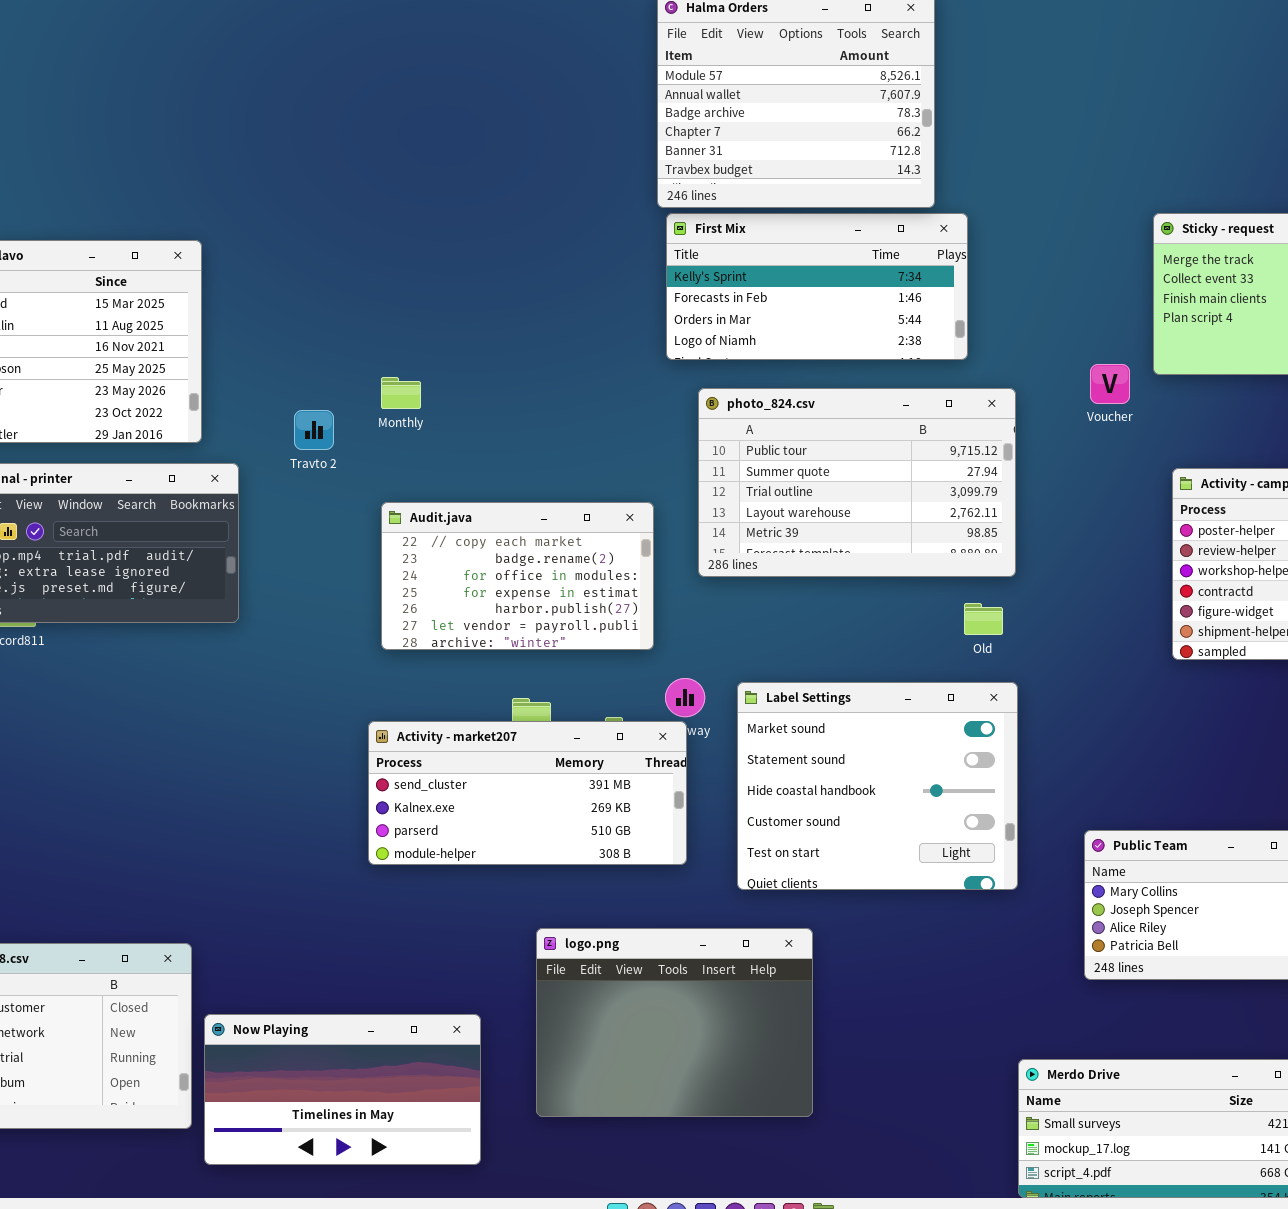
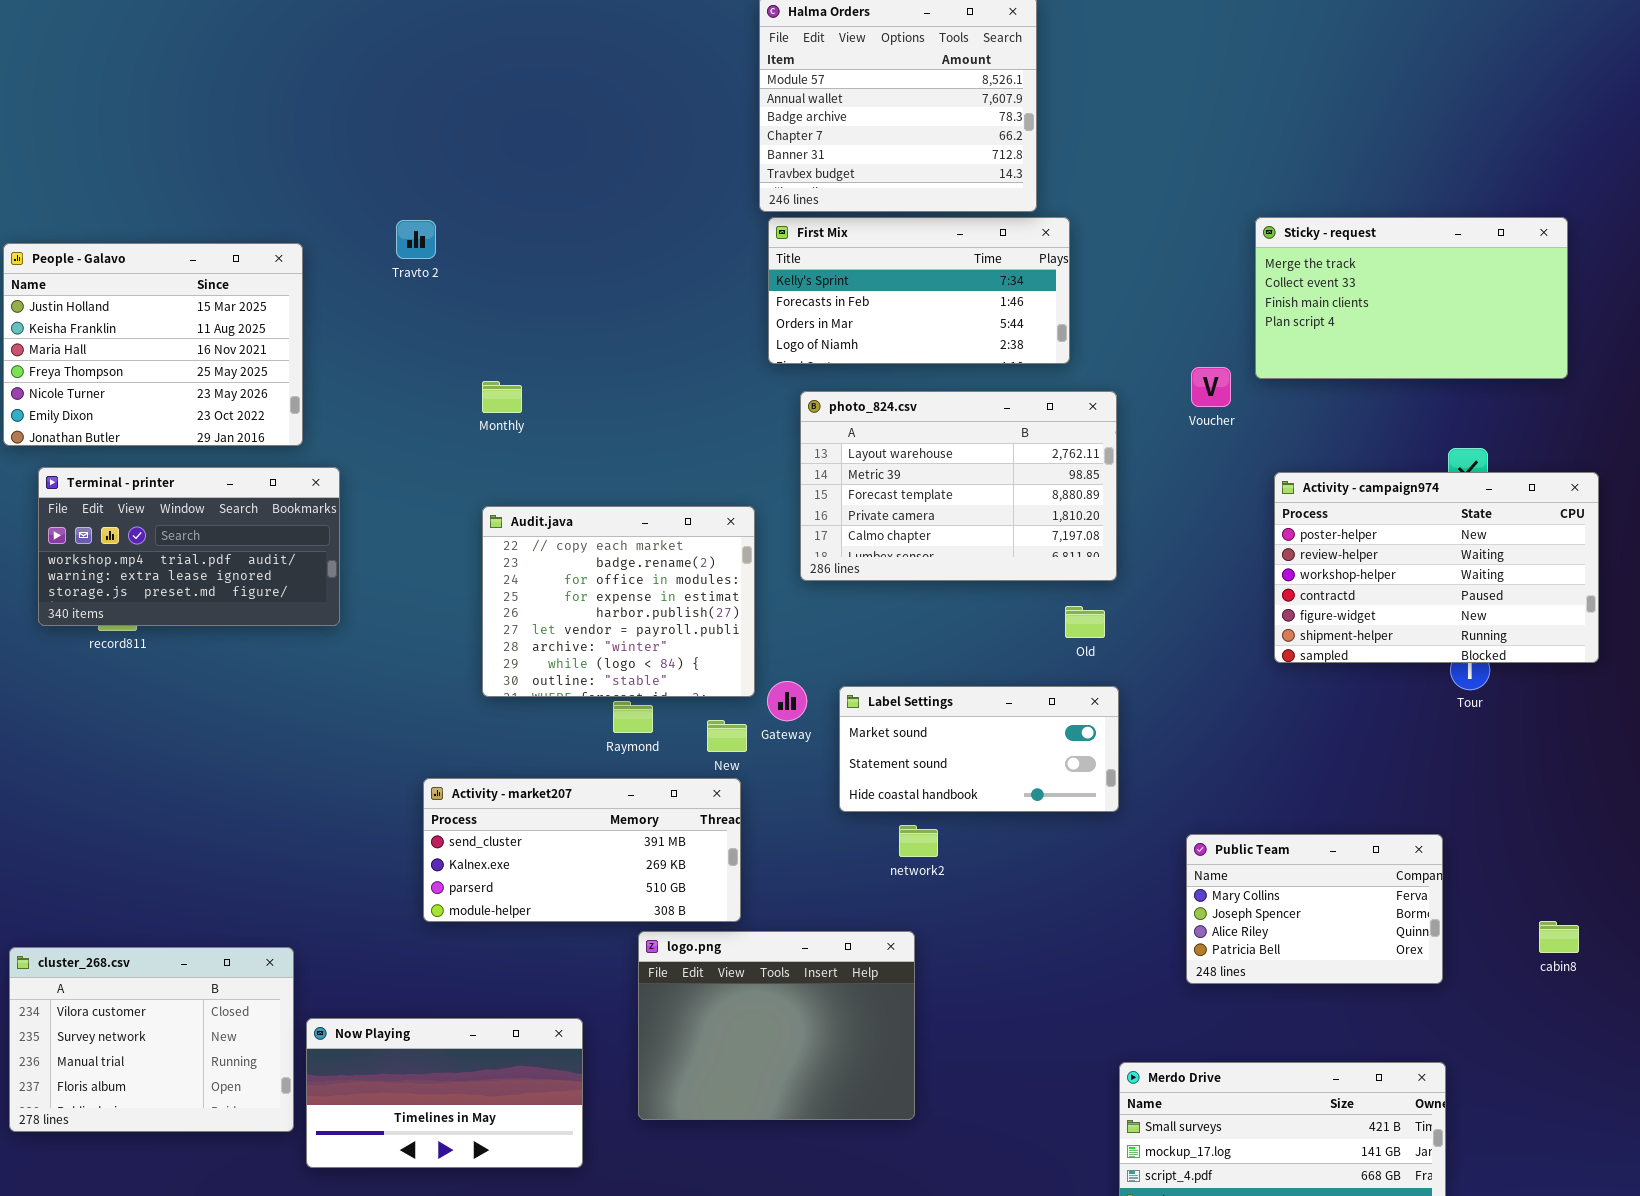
photo_824.csv: [698,388,1016,577] -> [800,391,1117,581], scrolled down 3 rows
Travto 2: [294,410,334,450] -> [396,220,436,259], moved
Audit.java: [381,502,654,650] -> [482,506,755,697], resized
Label Settings: [737,682,1018,890] -> [839,686,1119,812], resized
Activity - market207: [368,721,687,865] -> [423,778,741,922], moved

